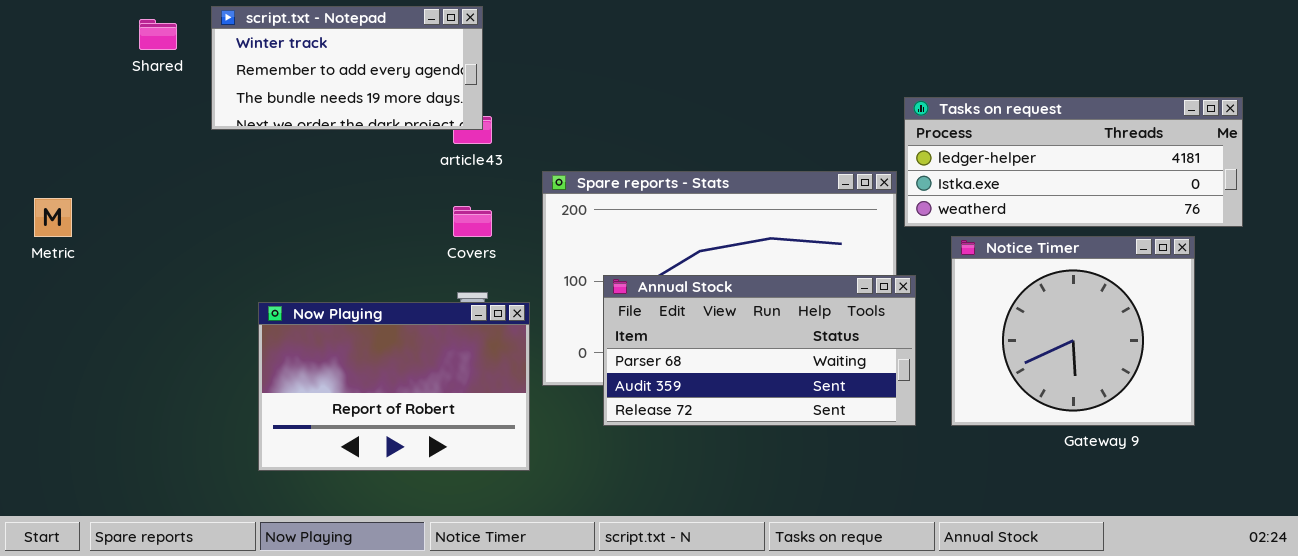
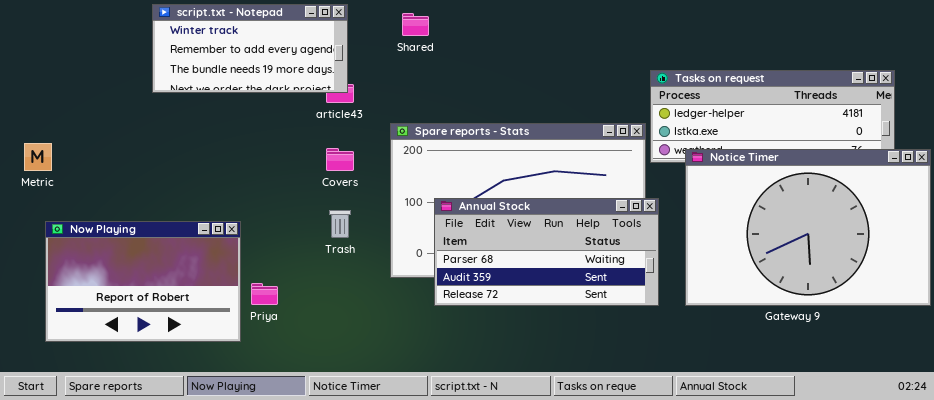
Shared: [139,19,177,50] -> [402,13,429,36], moved
Notice Timer: [951,236,1195,426] -> [685,149,931,306], resized
Now Playing: [258,302,530,471] -> [45,221,241,342], moved

